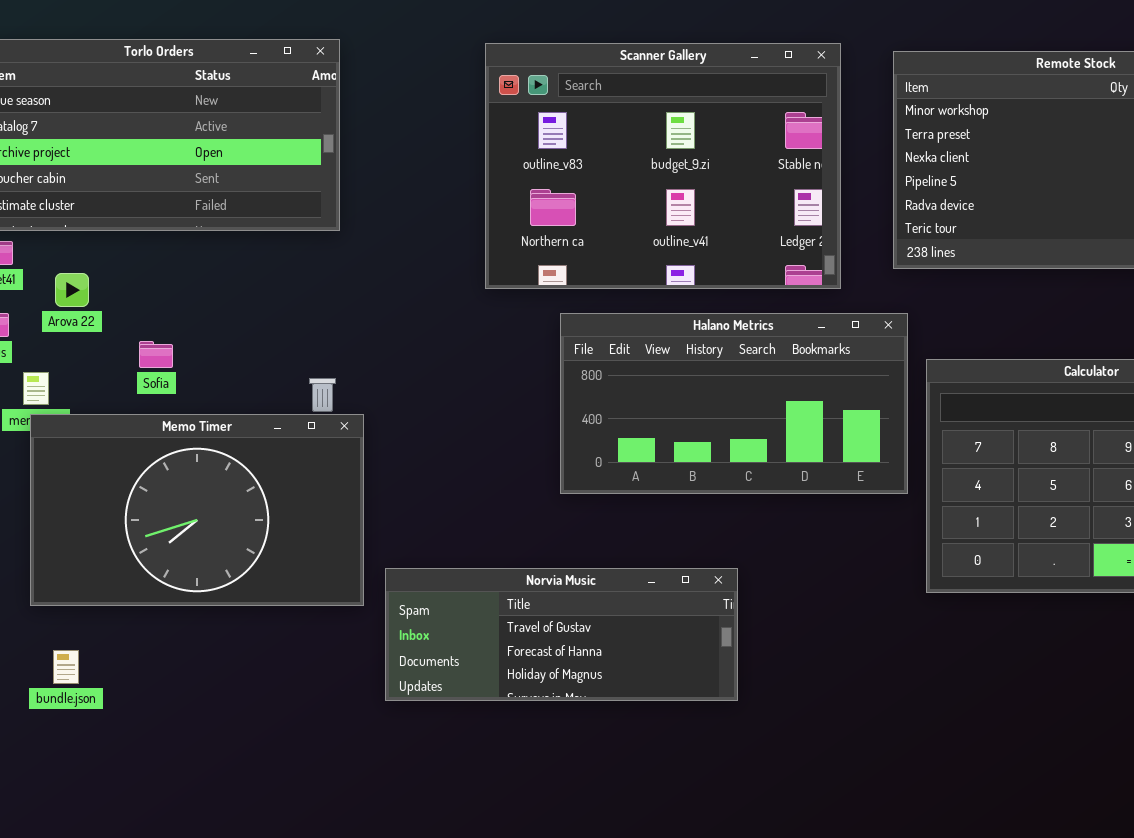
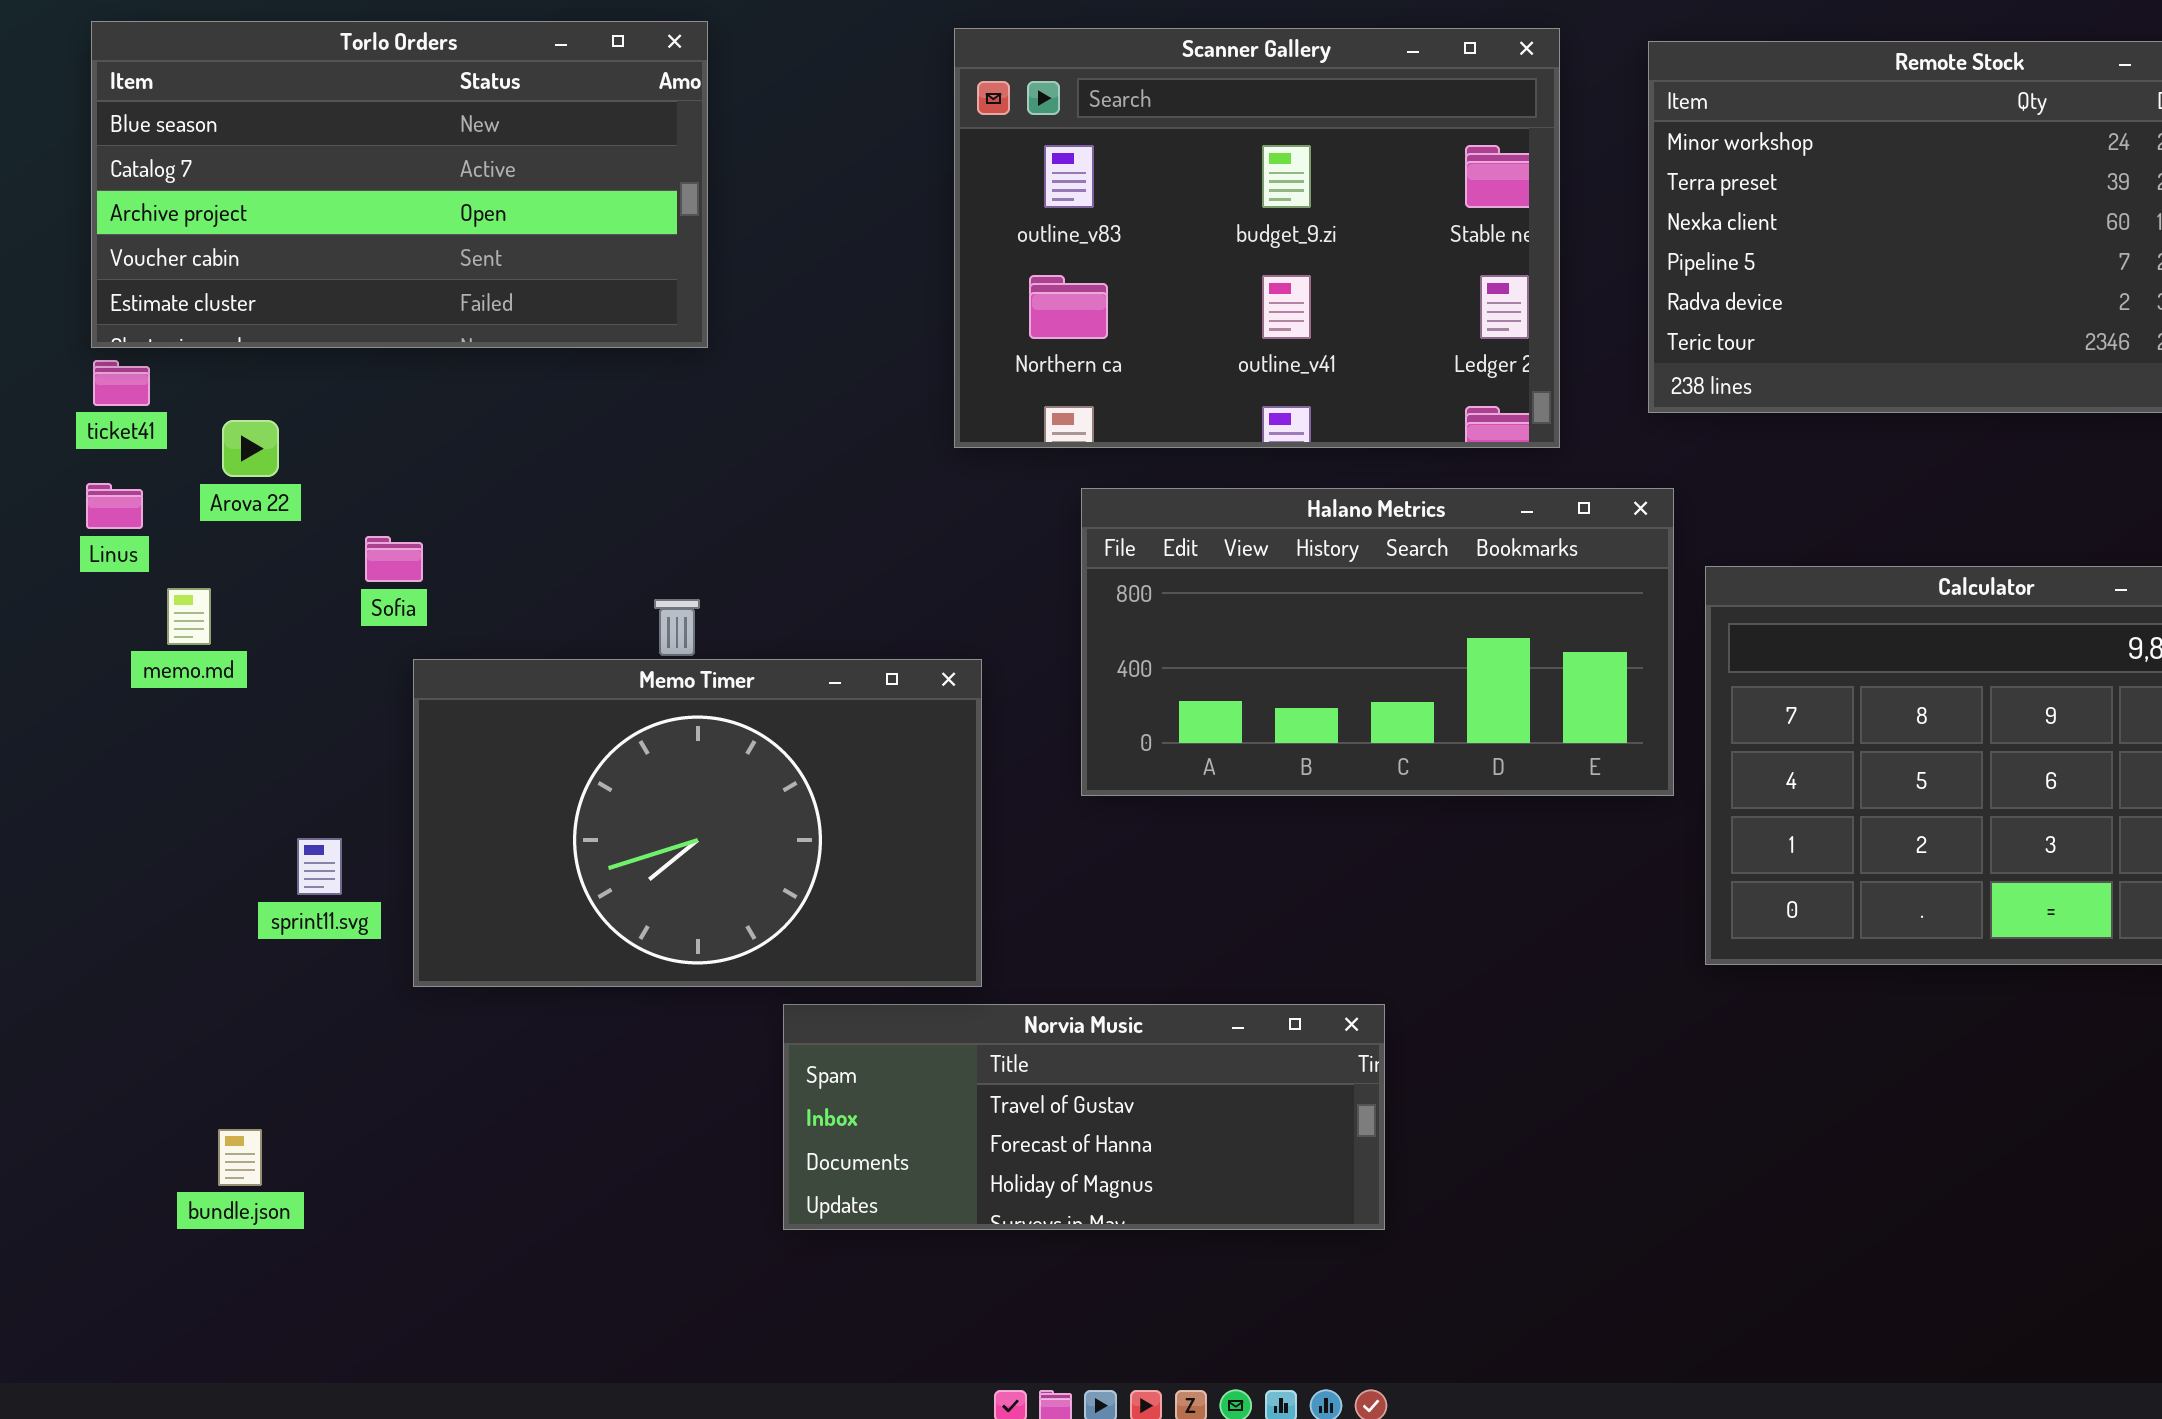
Memo Timer: [30,414,364,606] -> [413,659,982,987], moved
Norvia Music: [385,568,738,701] -> [783,1004,1385,1230], moved
bundle.json: [53,650,79,684] -> [218,1129,262,1186], moved

